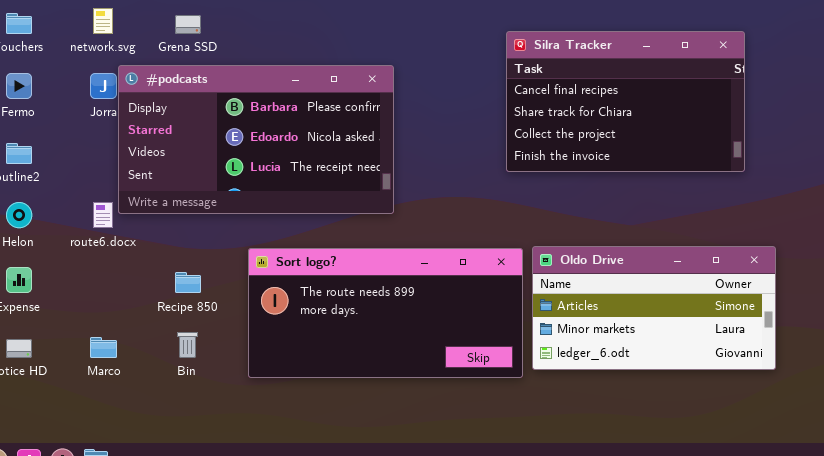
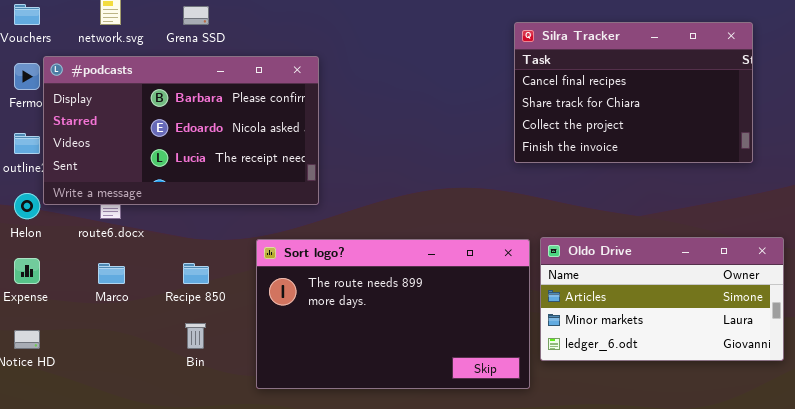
#podcasts: [118,65,394,214] -> [43,56,319,205], moved
Sort logo?: [248,248,523,378] -> [256,239,530,389], resized
Marco: [90,337,117,358] -> [98,263,125,284], moved

